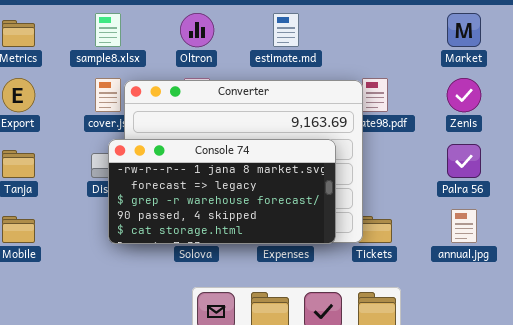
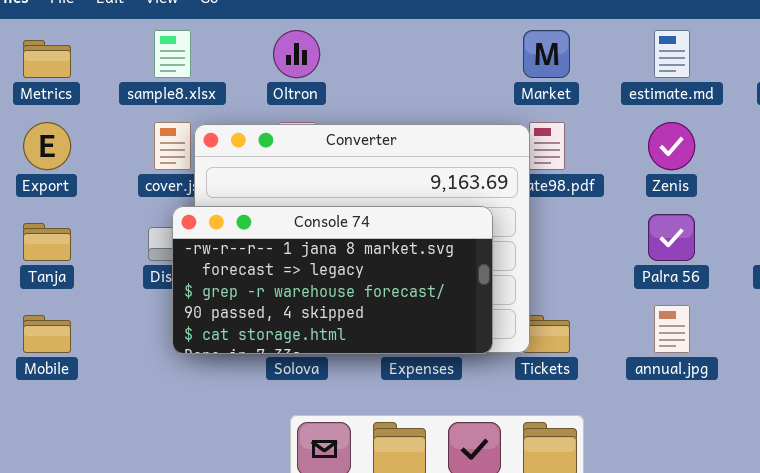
estimate.md: [273,13,299,47] -> [654,30,690,78], moved
Market: [447,13,481,47] -> [523,30,570,78], moved

